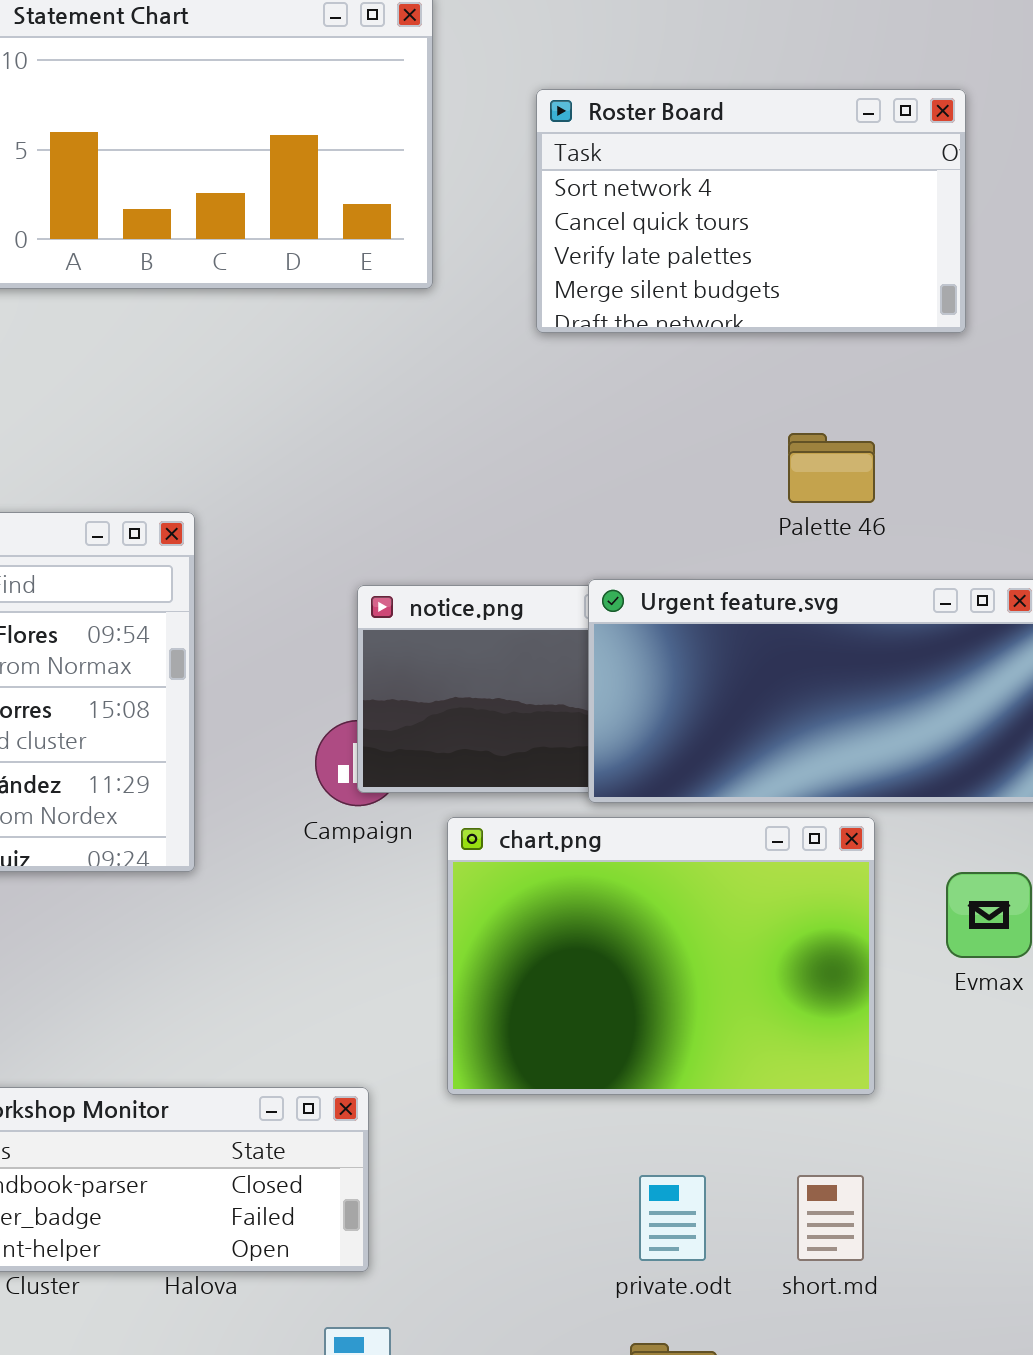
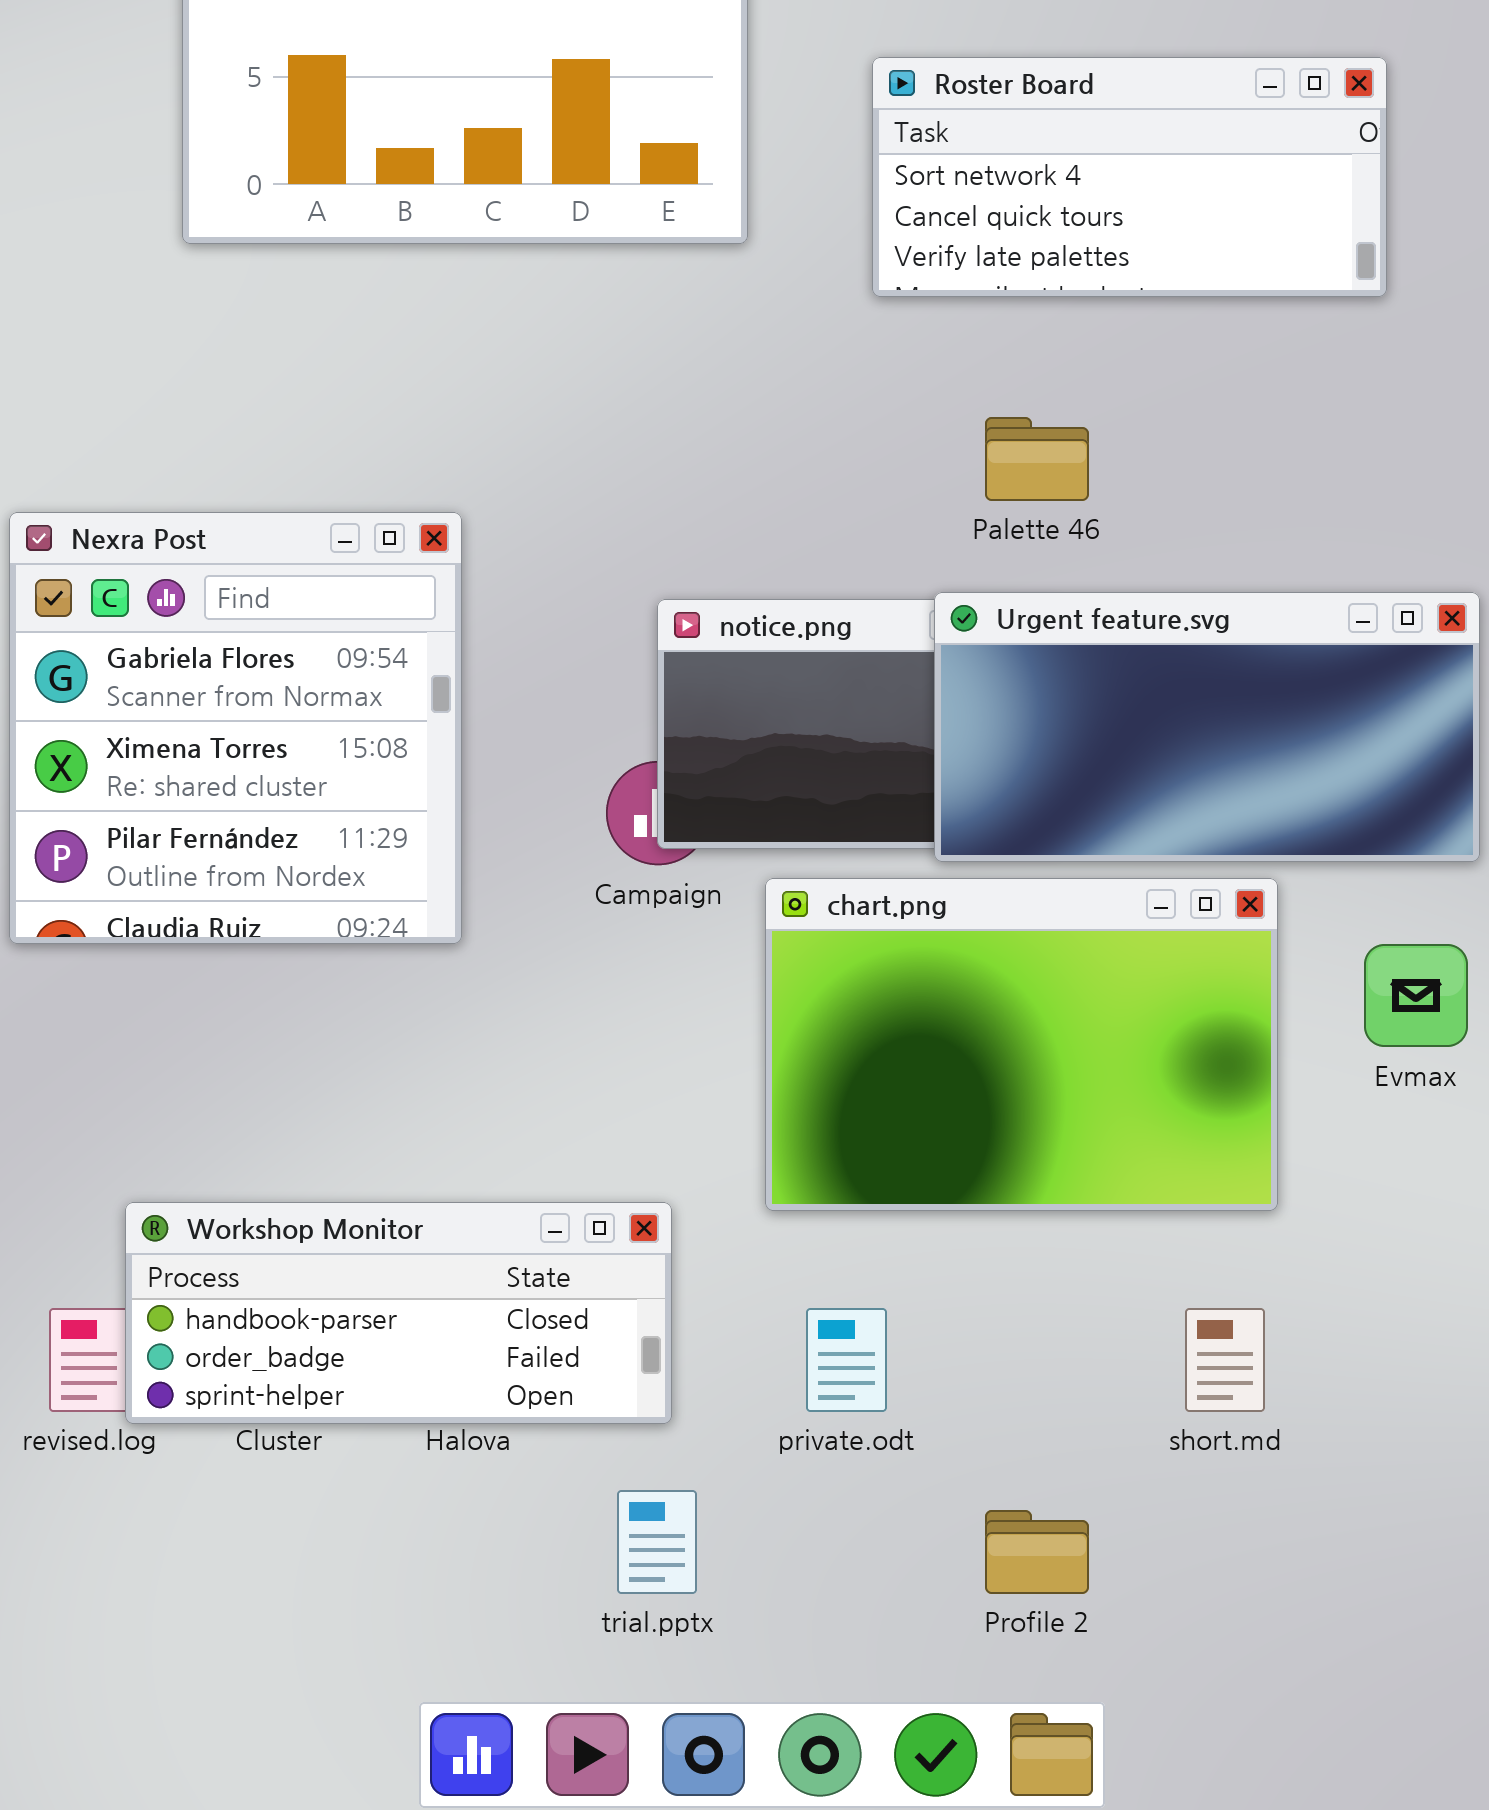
Roster Board: [536,89,966,333] -> [872,57,1387,297], resized
Palette 46: [788,433,875,503] -> [985,417,1089,501], moved
private.odt: [639,1175,706,1261] -> [806,1308,887,1412], moved

